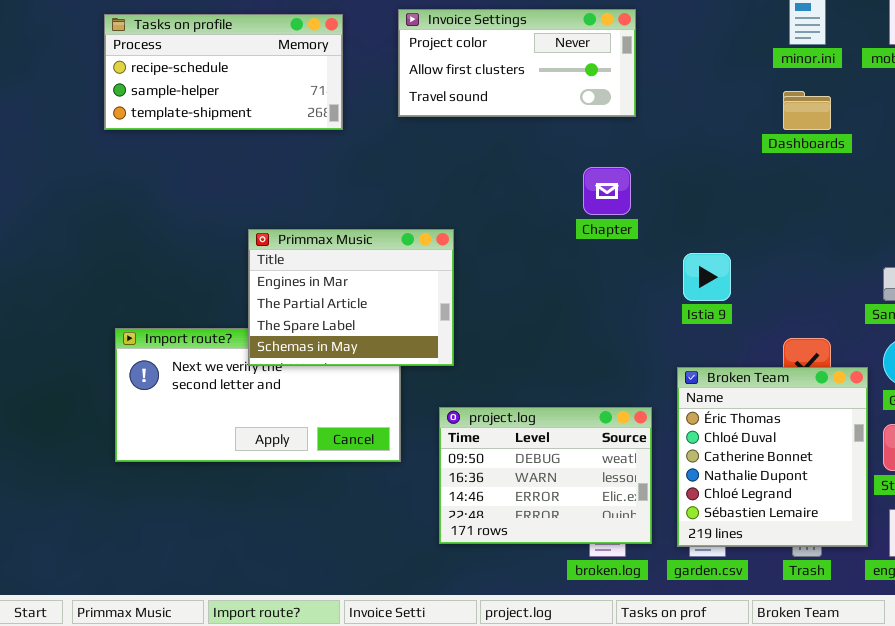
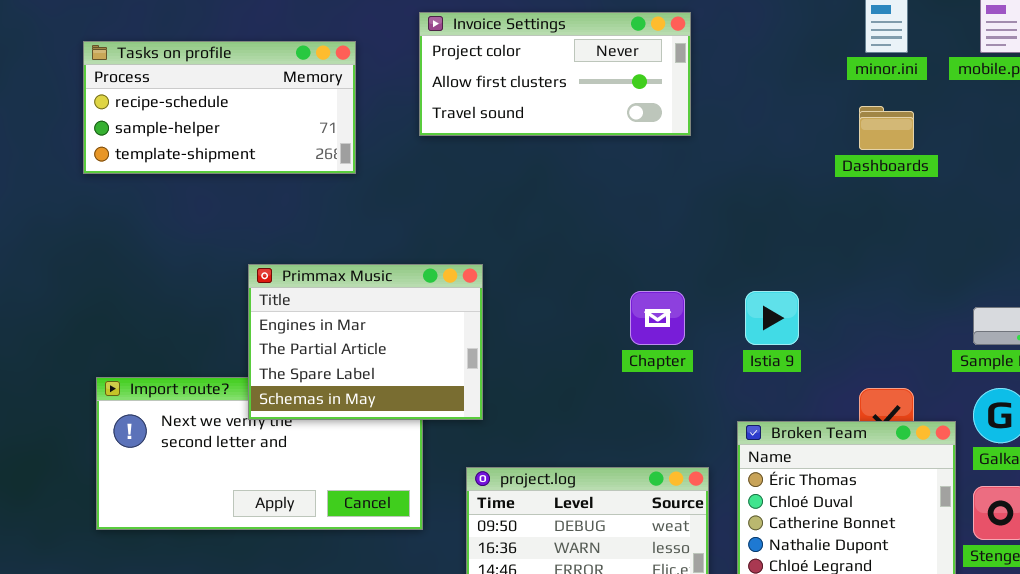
Tasks on profile: [104,14,343,130] -> [83,41,356,174], moved
Chapter: [583,167,631,215] -> [630,291,685,345], moved

